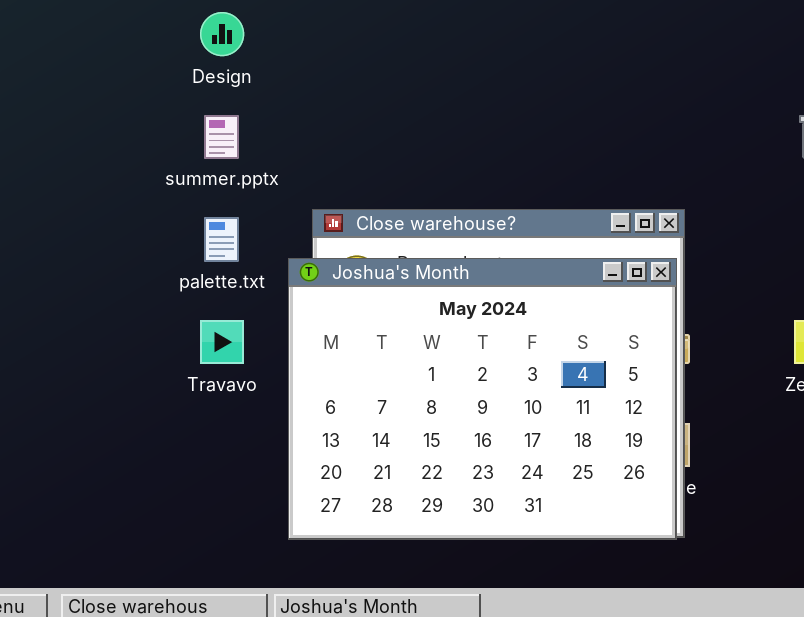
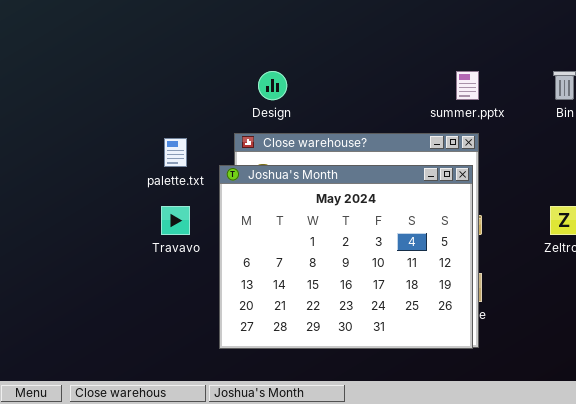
Design: [200,12,244,56] -> [258,71,287,100], moved
summer.pptx: [204,115,239,159] -> [456,71,479,100], moved

